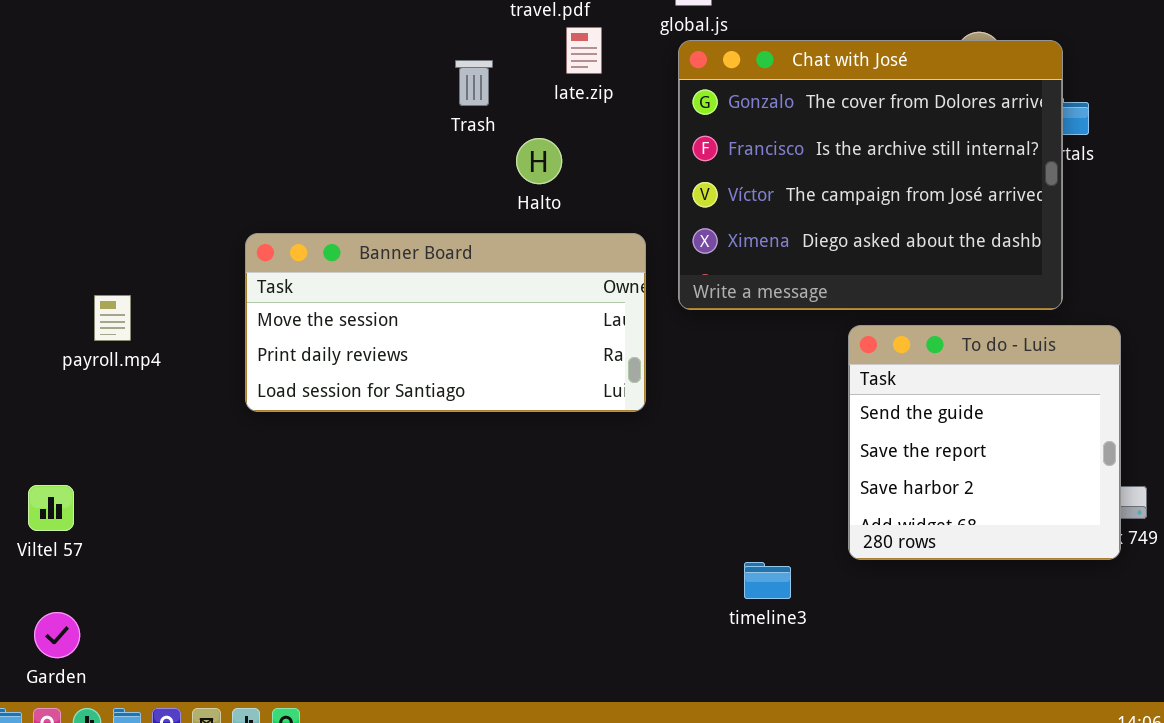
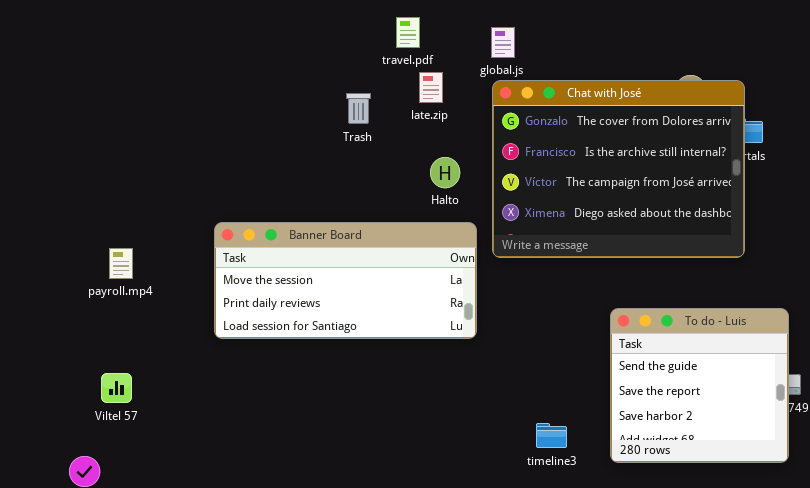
Halto: [516,138,562,184] -> [430,157,460,188], moved
Banner Board: [245,233,646,412] -> [214,222,477,339], moved
To do - Luis: [848,325,1121,560] -> [610,308,789,463], moved
Viltel 57: [28,485,74,531] -> [101,373,132,403], moved

